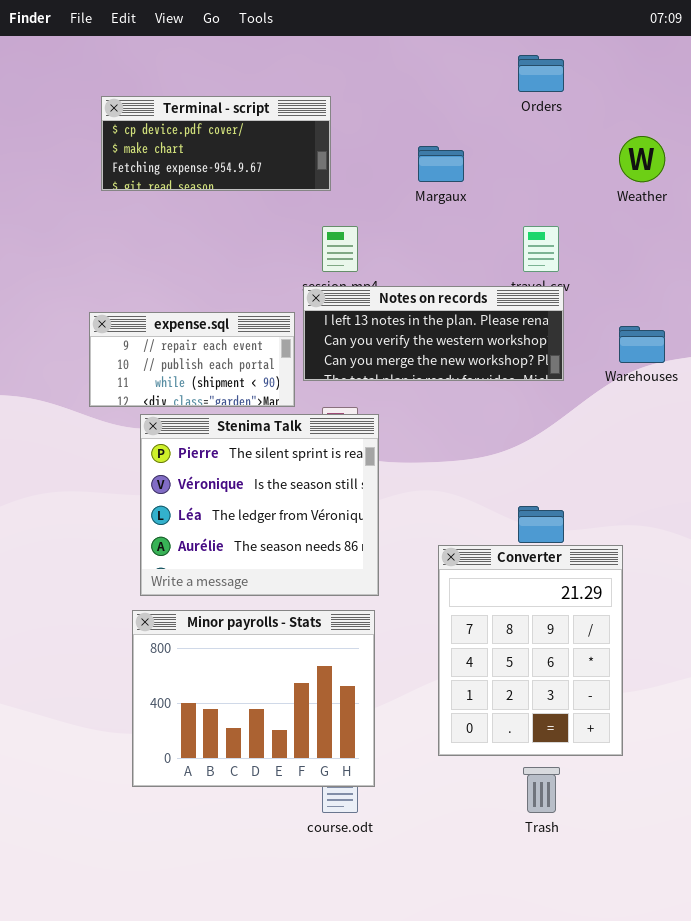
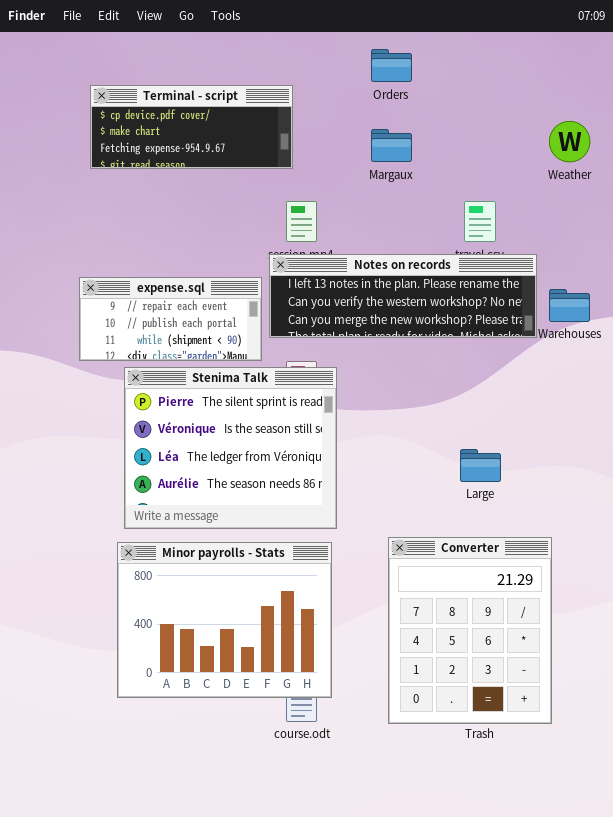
Orders: [518,55,564,92] -> [371,49,412,82], moved
Notes on records: [303,286,564,381] -> [269,254,537,338], resized
Converter: [438,545,623,756] -> [388,537,552,724], moved

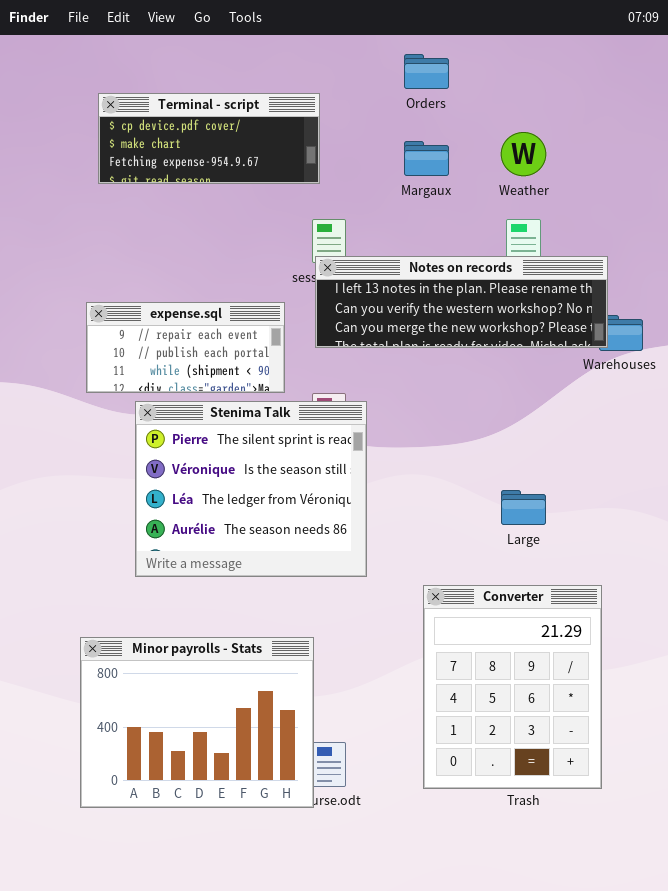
Weather: [549,121,590,162] -> [501,132,546,176], moved
Notes on records: [269,254,537,338] -> [315,256,608,348], moved
Minor payrolls - Stats: [117,542,332,698] -> [80,637,314,808], moved

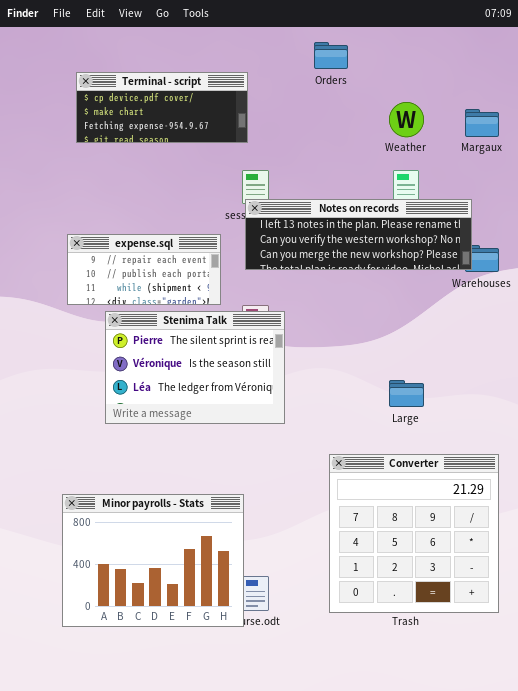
Margaux: [404,141,449,176] -> [465,109,499,137], moved
Stenima Talk: [135,401,367,577] -> [105,311,285,424], resized
Converter: [423,585,602,789] -> [329,454,499,613], resized

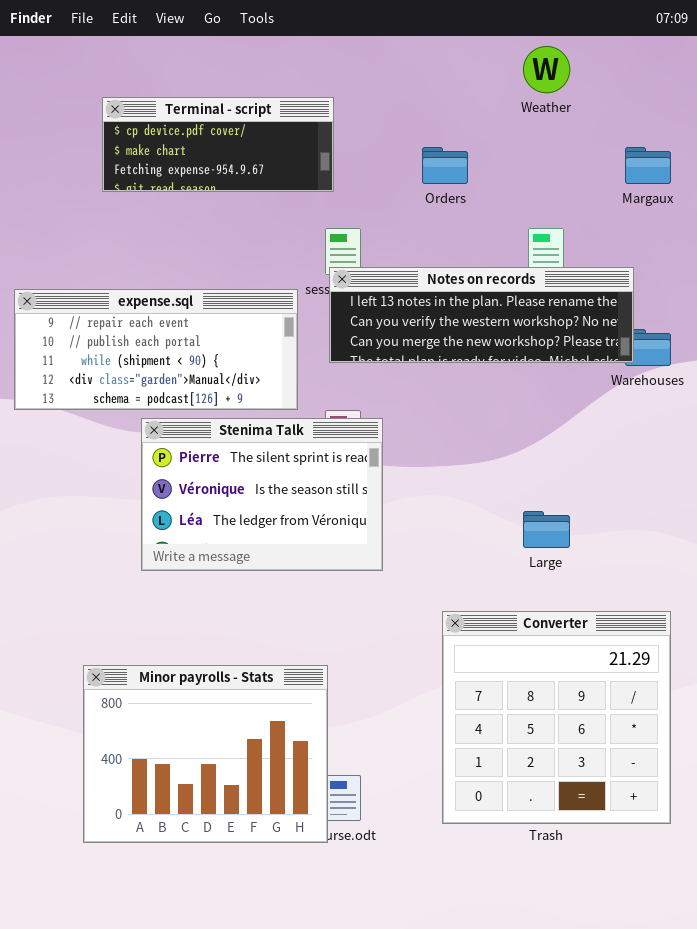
Orders: [314,42,348,69] -> [422,147,468,184], moved
Weather: [389,102,424,137] -> [523,46,570,93], moved
expense.sql: [67,234,221,305] -> [14,289,298,410], resized

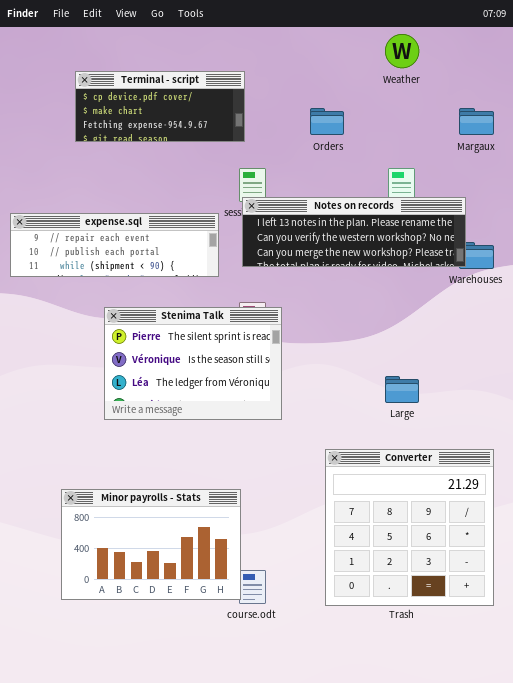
expense.sql: [14,289,298,410] -> [10,213,219,277], resized
Minor payrolls - Stats: [83,665,328,843] -> [61,489,241,600], resized

